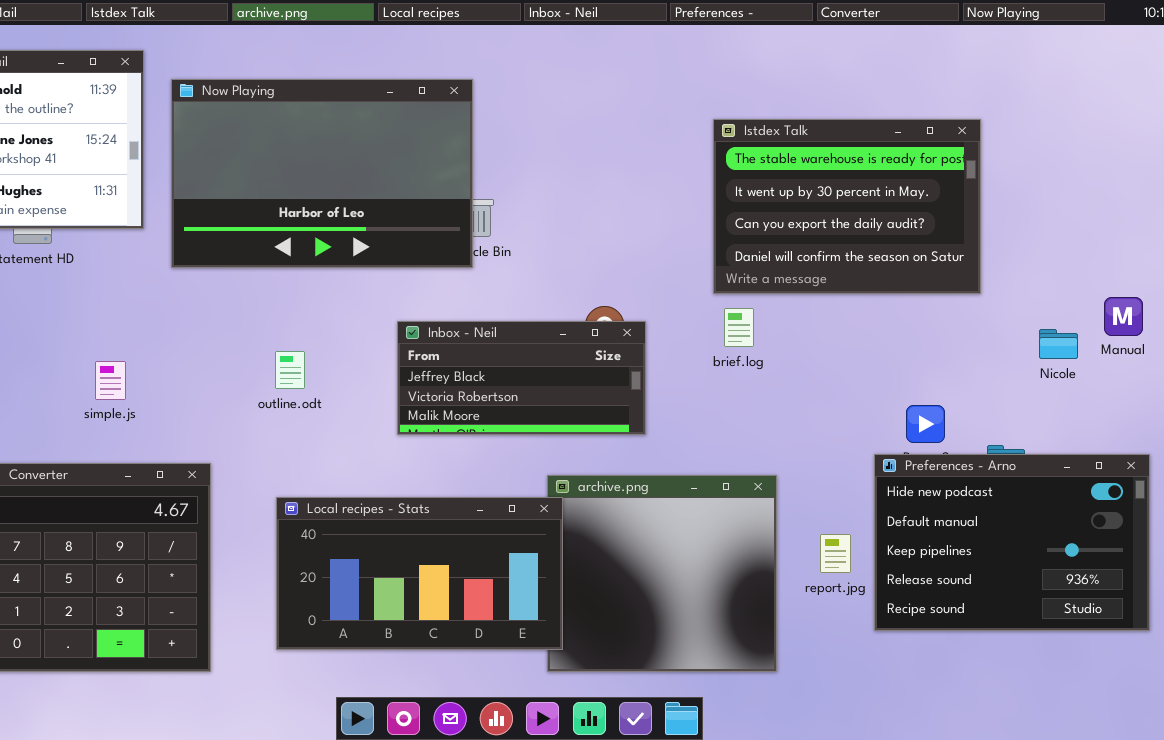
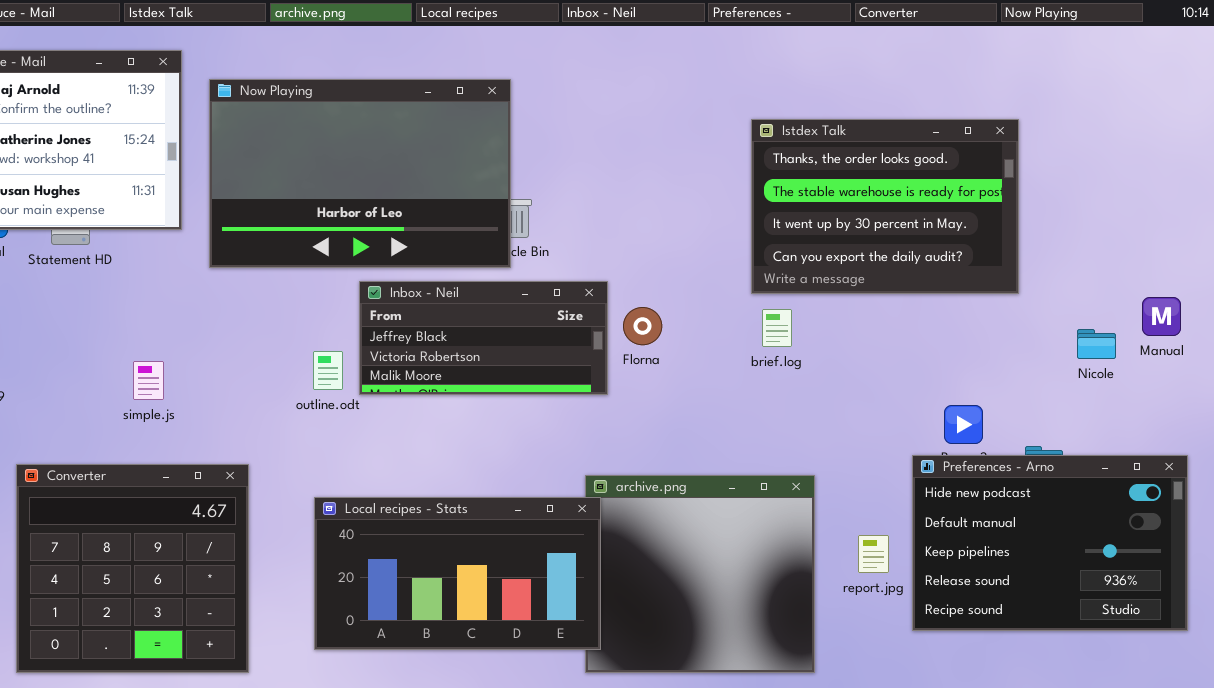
Istdex Talk: [713,119,981,294] -> [751,119,1019,294], scrolled up 1 row
Inbox - Neil: [397,321,646,435] -> [359,281,608,395], moved

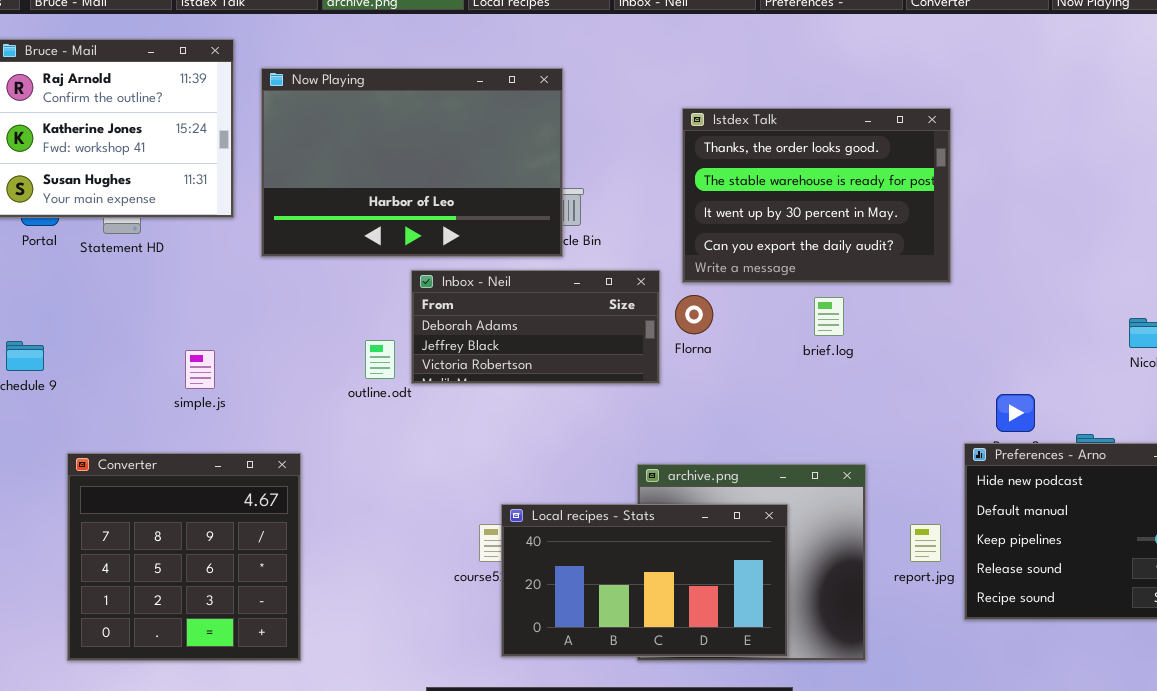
Istdex Talk: [751,119,1019,294] -> [682,108,951,283], moved
Inbox - Neil: [359,281,608,395] -> [411,270,660,384], scrolled up 1 row
Local recipes - Stats: [314,497,601,650] -> [501,504,788,657], moved

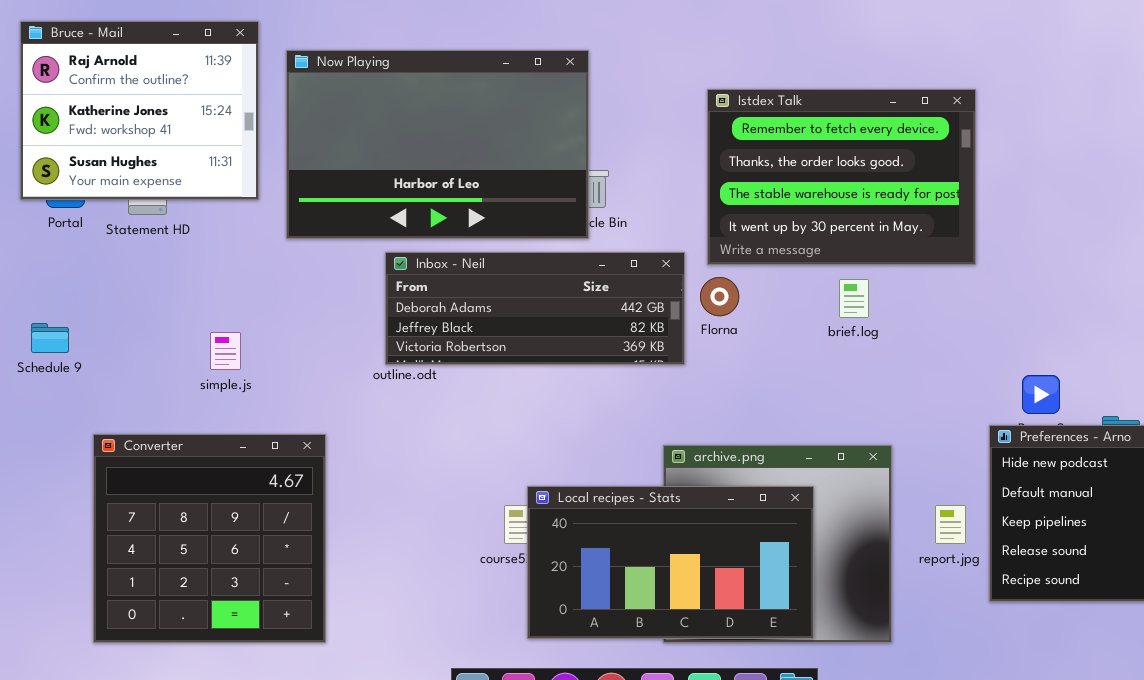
Istdex Talk: [682,108,951,283] -> [707,89,976,265], scrolled up 1 row
Inbox - Neil: [411,270,660,384] -> [385,252,685,365], resized

